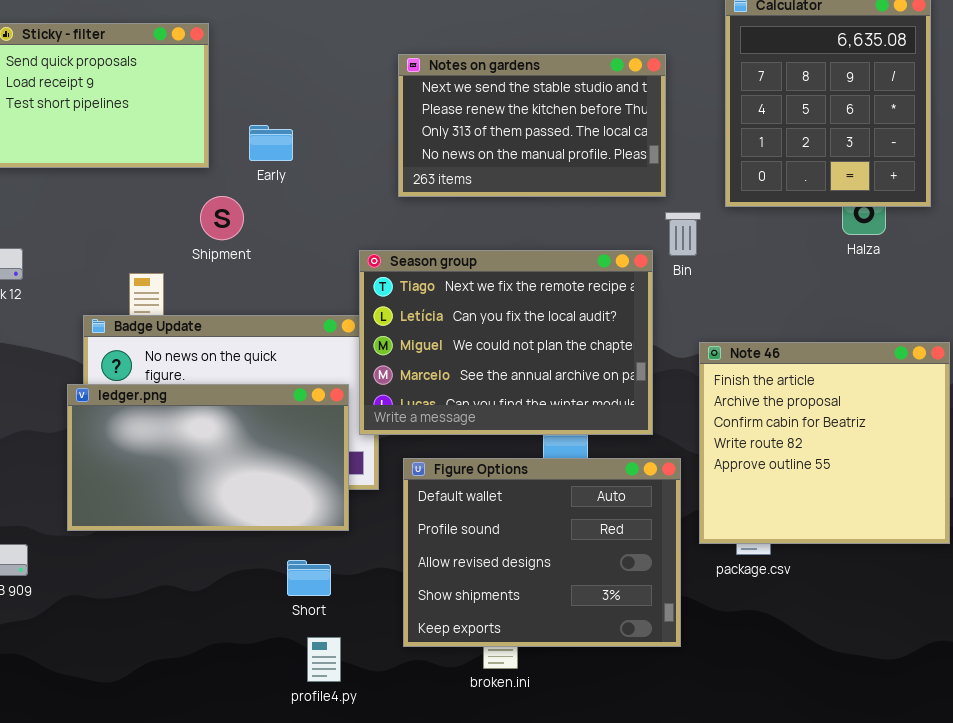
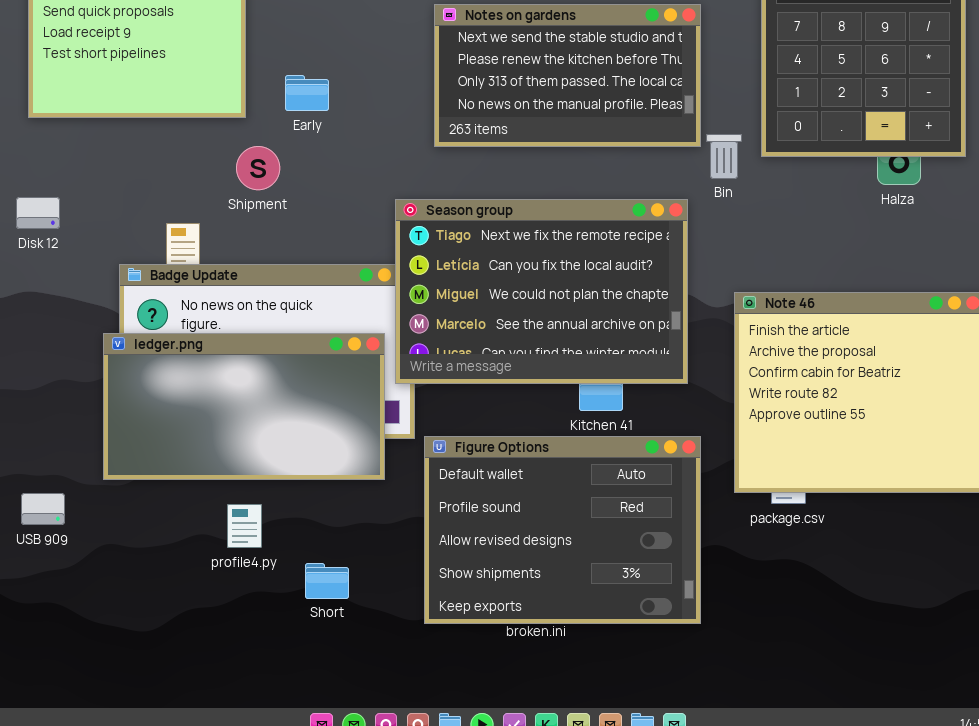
Bin: [665,212,701,256] -> [706,134,742,179], moved
Figure Options: [403,458,681,647] -> [424,436,701,624], moved
Short: [287,560,331,596] -> [305,563,349,599], moved
profile4.py: [307,637,341,682] -> [227,504,262,548], moved

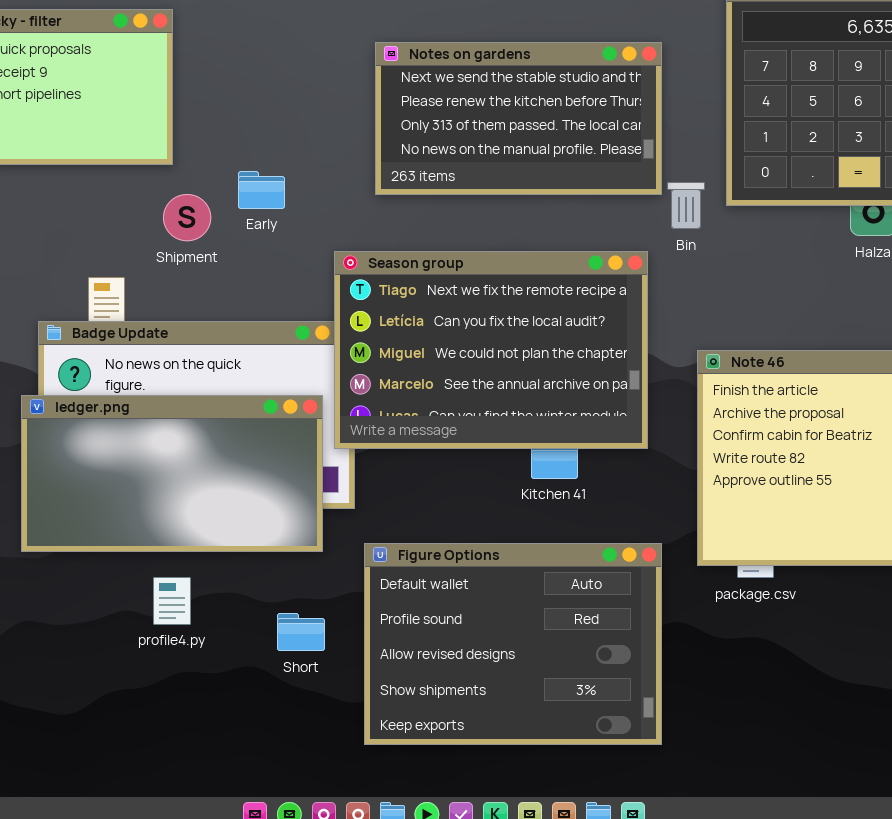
Early: [285,75,329,111] -> [238,171,285,209], moved
Figure Options: [424,436,701,624] -> [364,543,662,745], moved
Short: [305,563,349,599] -> [277,613,325,651], moved

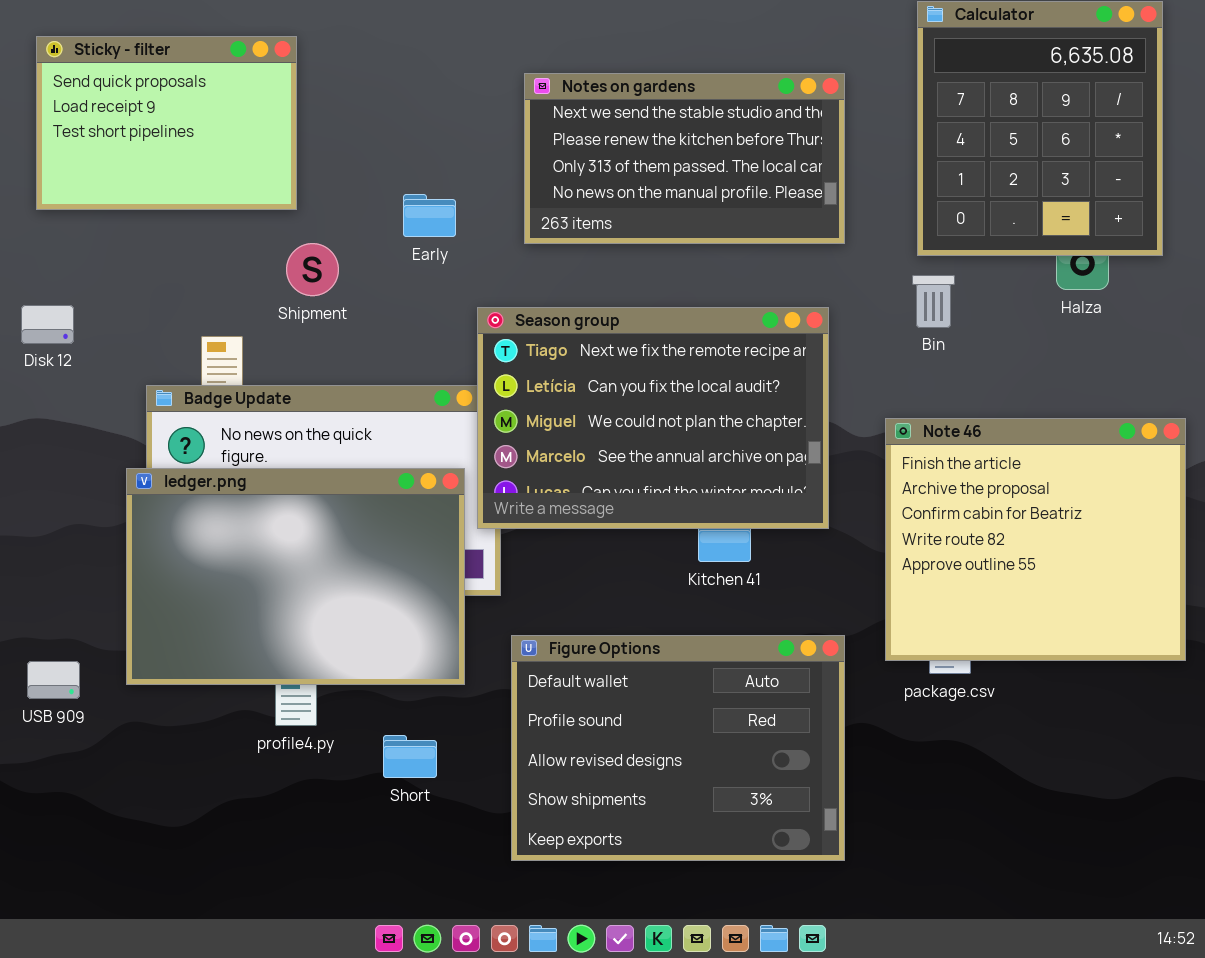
Early: [238,171,285,209] -> [403,194,456,237], moved
Bin: [667,182,705,229] -> [912,275,955,328], moved
ledger.png: [21,395,323,552] -> [126,468,465,685], resized
Short: [277,613,325,651] -> [383,735,437,778], moved

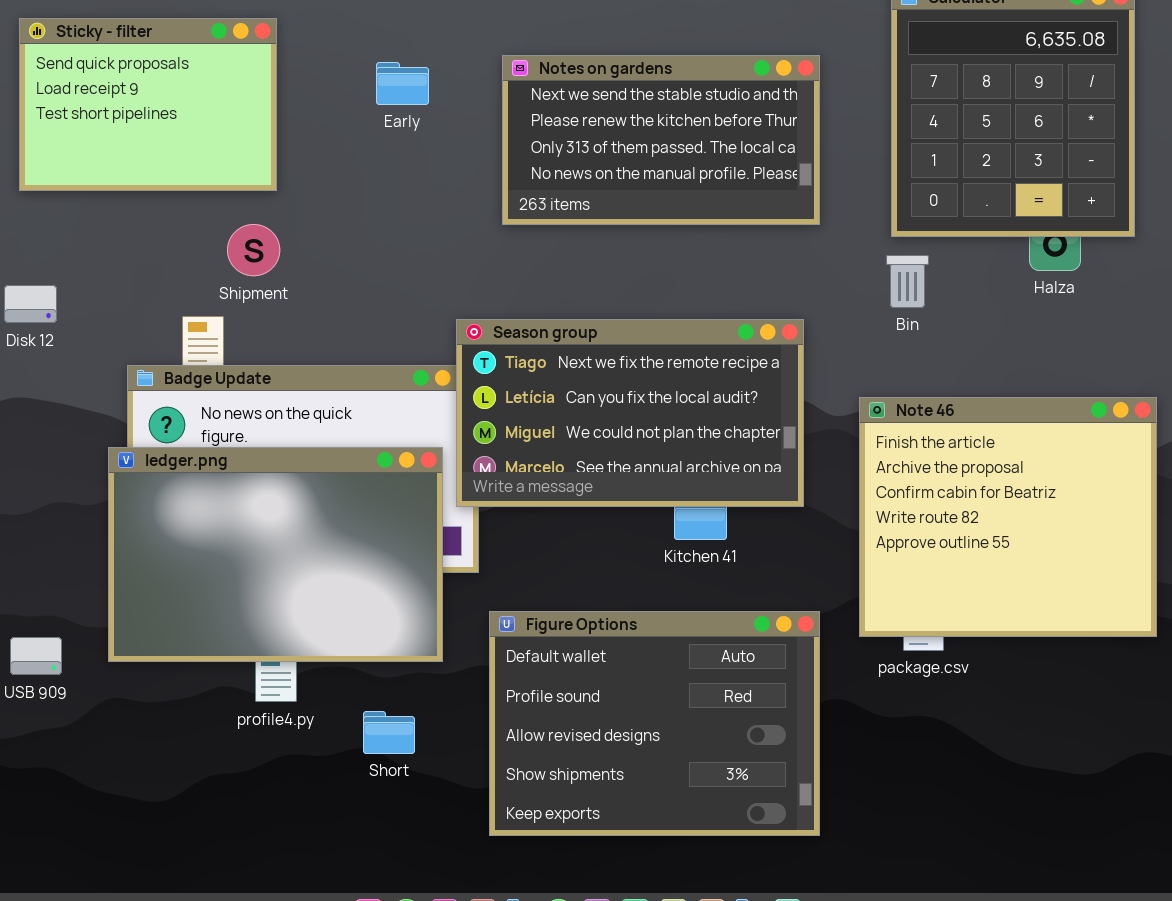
Early: [403,194,456,237] -> [376,62,429,105], moved
Shipment: [286,243,339,296] -> [227,224,280,276], moved
Season group: [477,307,829,529] -> [456,319,804,507], resized

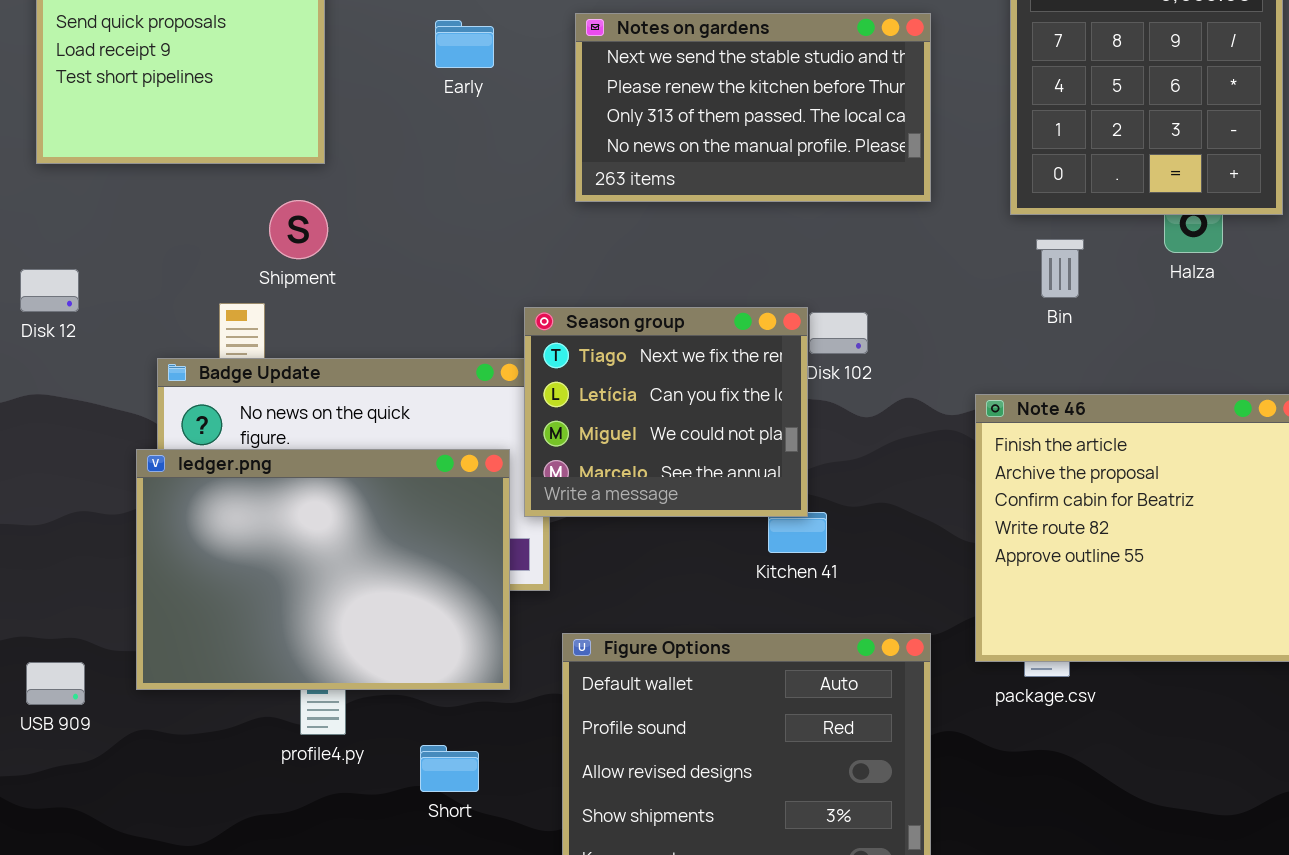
Bin: [886,255,929,308] -> [1036,239,1084,298], moved
Season group: [456,319,804,507] -> [524,307,808,517], resized

